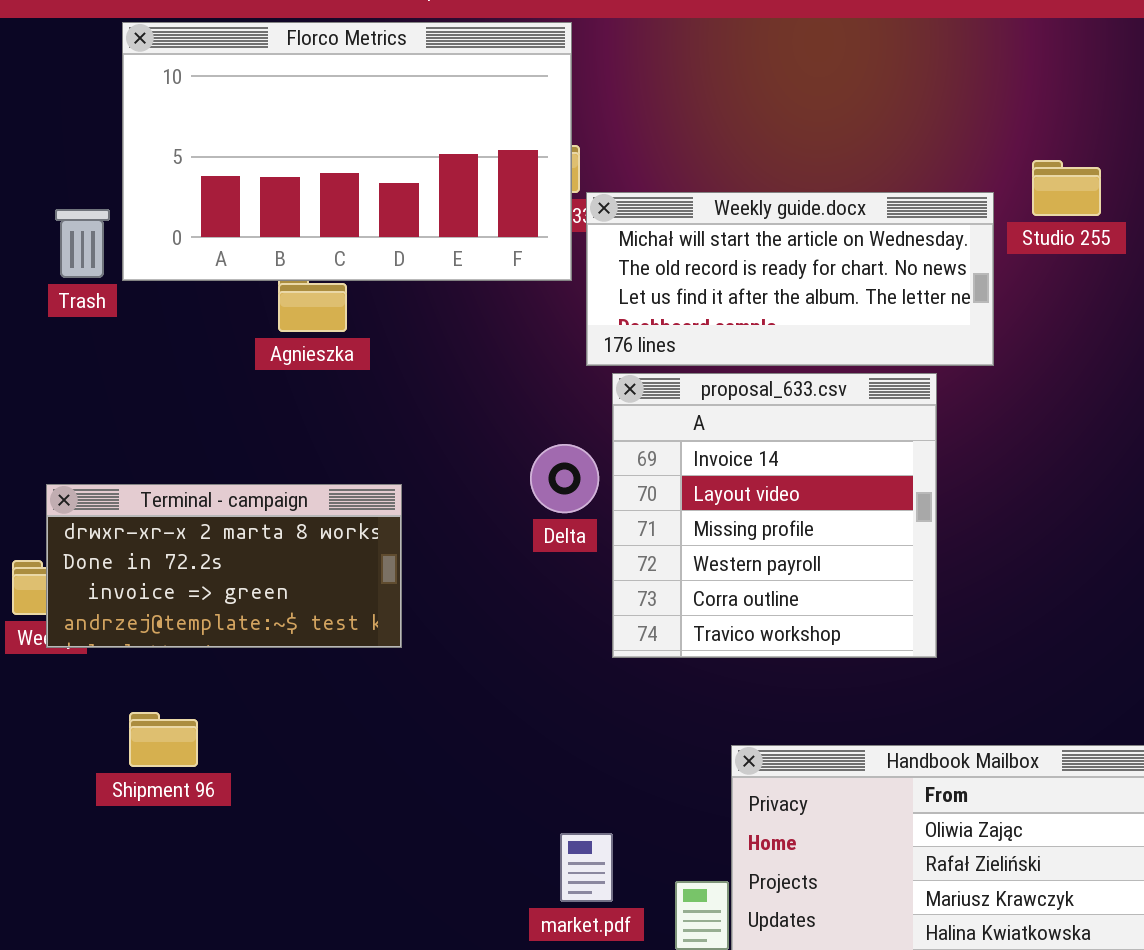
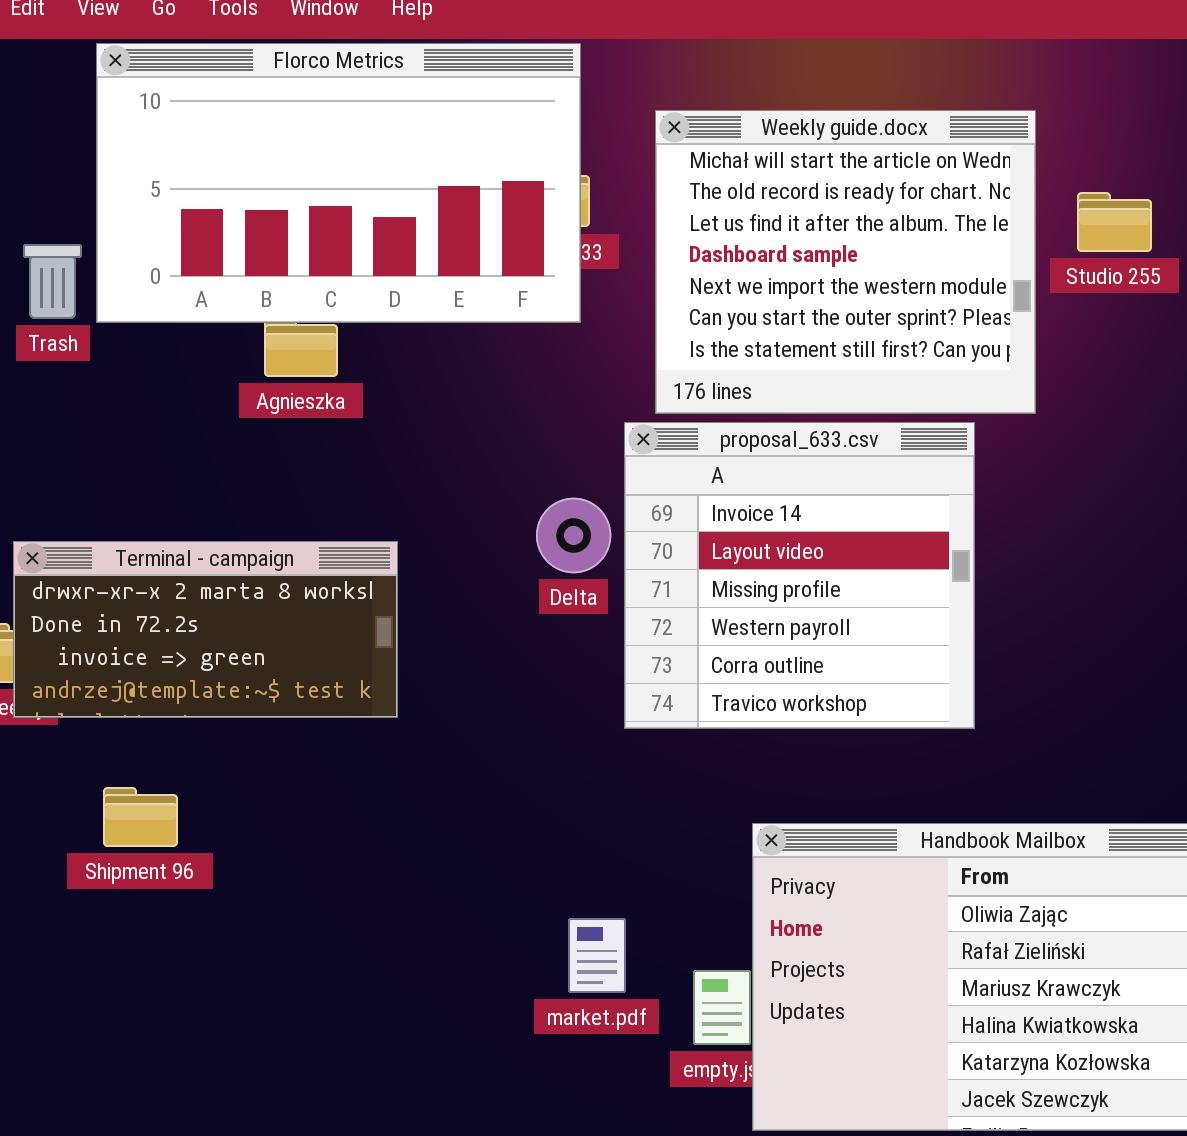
Weekly guide.docx: [586,192,994,366] -> [655,110,1036,414], resized

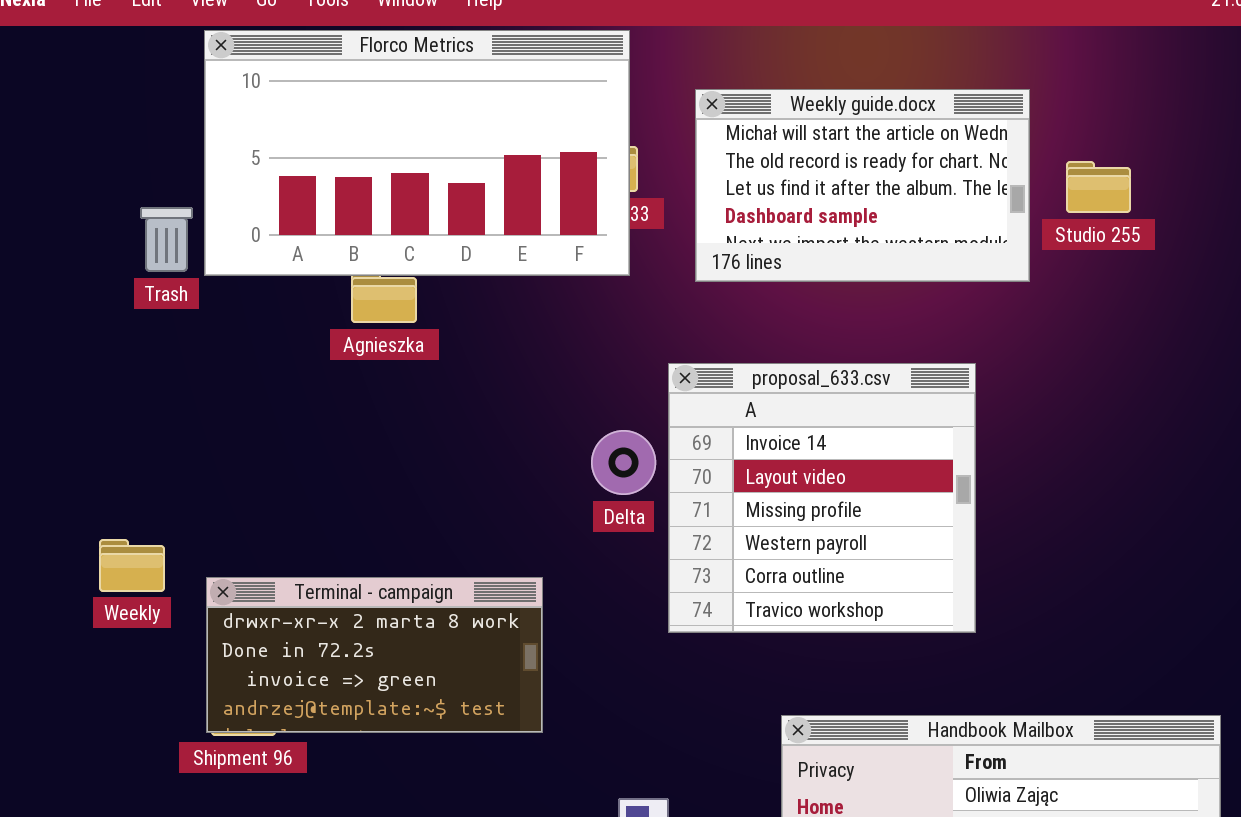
Weekly guide.docx: [655,110,1036,414] -> [695,89,1030,282], resized
Terminal - campaign: [13,541,398,718] -> [206,577,543,733], moved

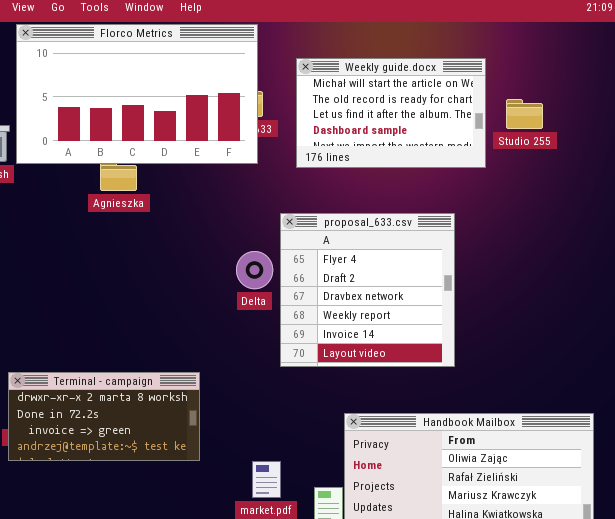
proposal_633.csv: [668,363,976,633] -> [280,213,455,367], scrolled up 4 rows
Terminal - campaign: [206,577,543,733] -> [8,372,200,461], moved

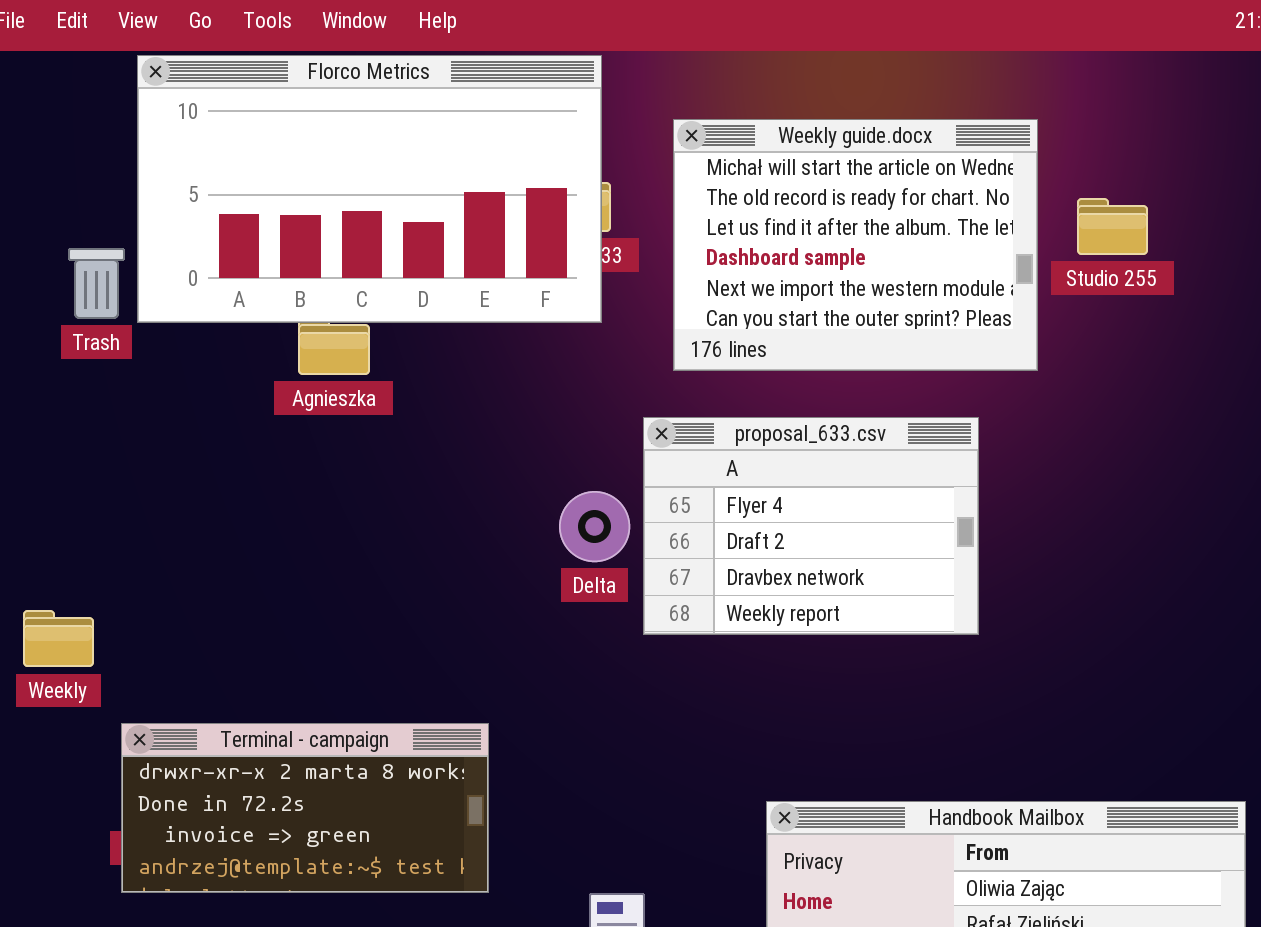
Weekly guide.docx: [296,58,486,168] -> [673,119,1038,371], resized
proposal_633.csv: [280,213,455,367] -> [643,417,979,635], resized

